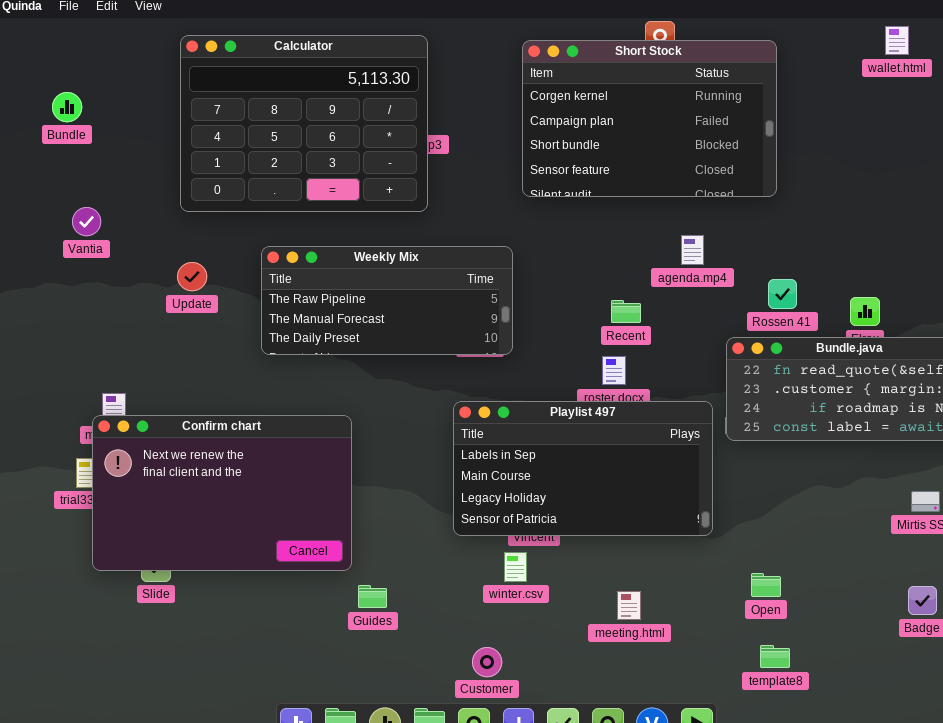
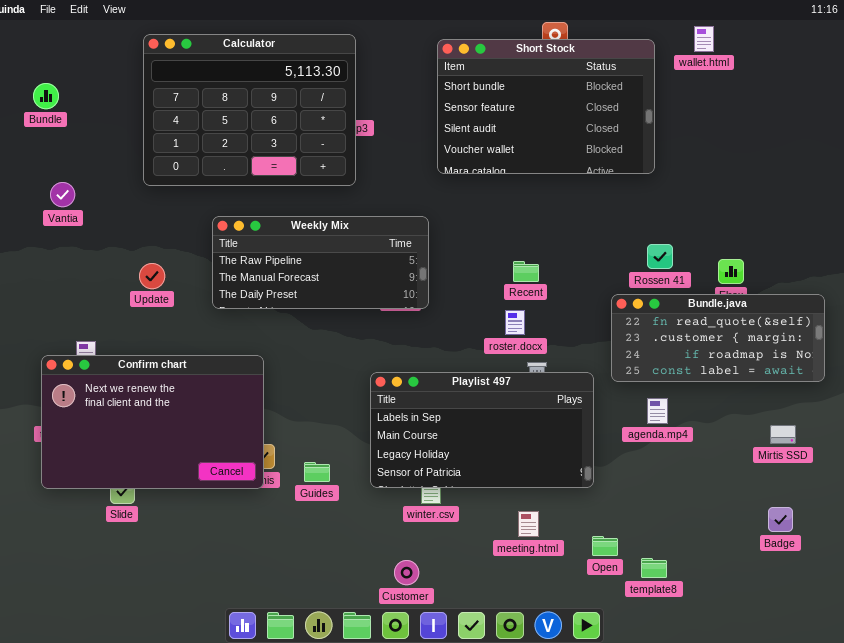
wallet.html: [885,26,909,55] -> [694,26,714,52], moved
Short Stock: [522,40,777,197] -> [437,39,655,174], scrolled down 2 rows
agenda.mp4: [681,235,704,265] -> [647,398,668,424], moved
Update: [177,262,207,291] -> [139,263,165,289], moved
Playlist 497: [453,401,713,536] -> [370,372,594,488], moved
Confirm chart: [92,415,352,571] -> [41,355,264,489], moved
Open: [751,573,781,597] -> [592,536,618,556], moved
Guides: [358,585,387,608] -> [304,462,330,482], moved

